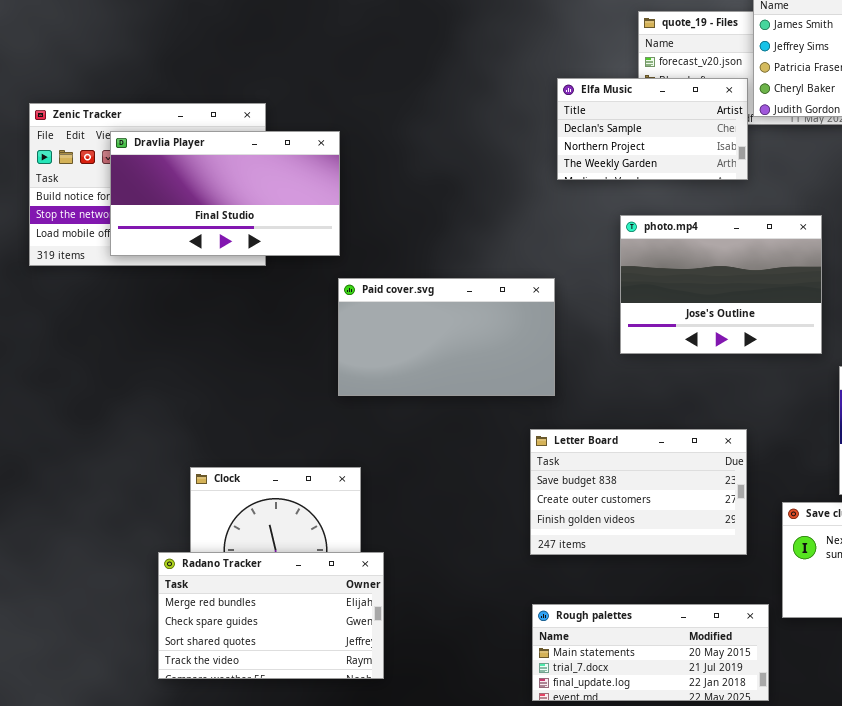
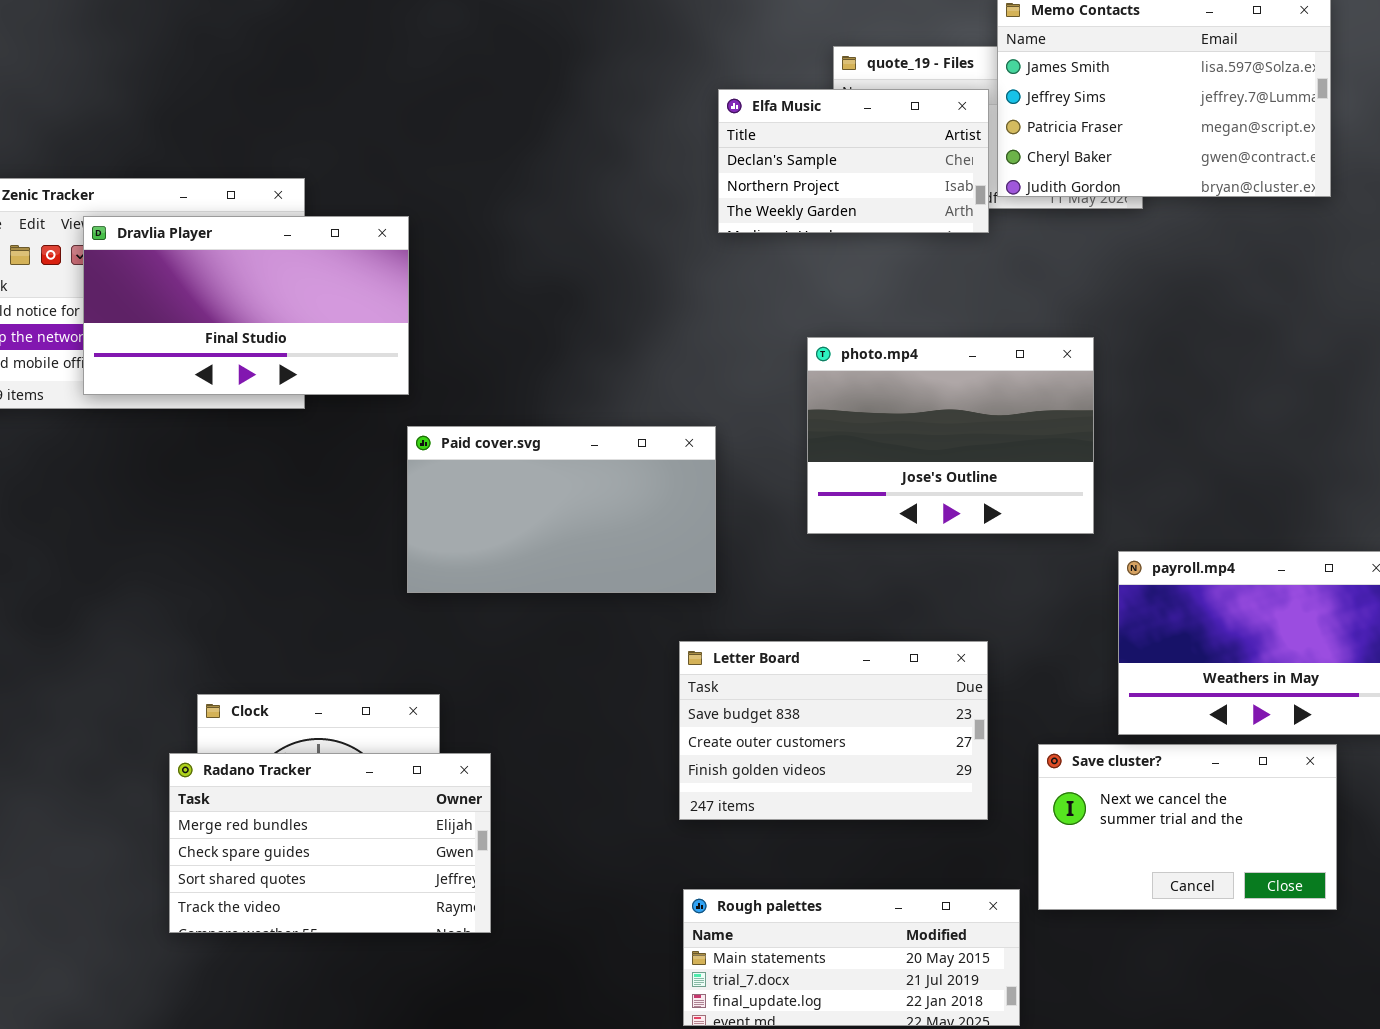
Elfa Music: [557,78,748,180] -> [718,89,989,233], moved
Radano Tracker: [158,552,384,679] -> [169,753,491,933], moved

